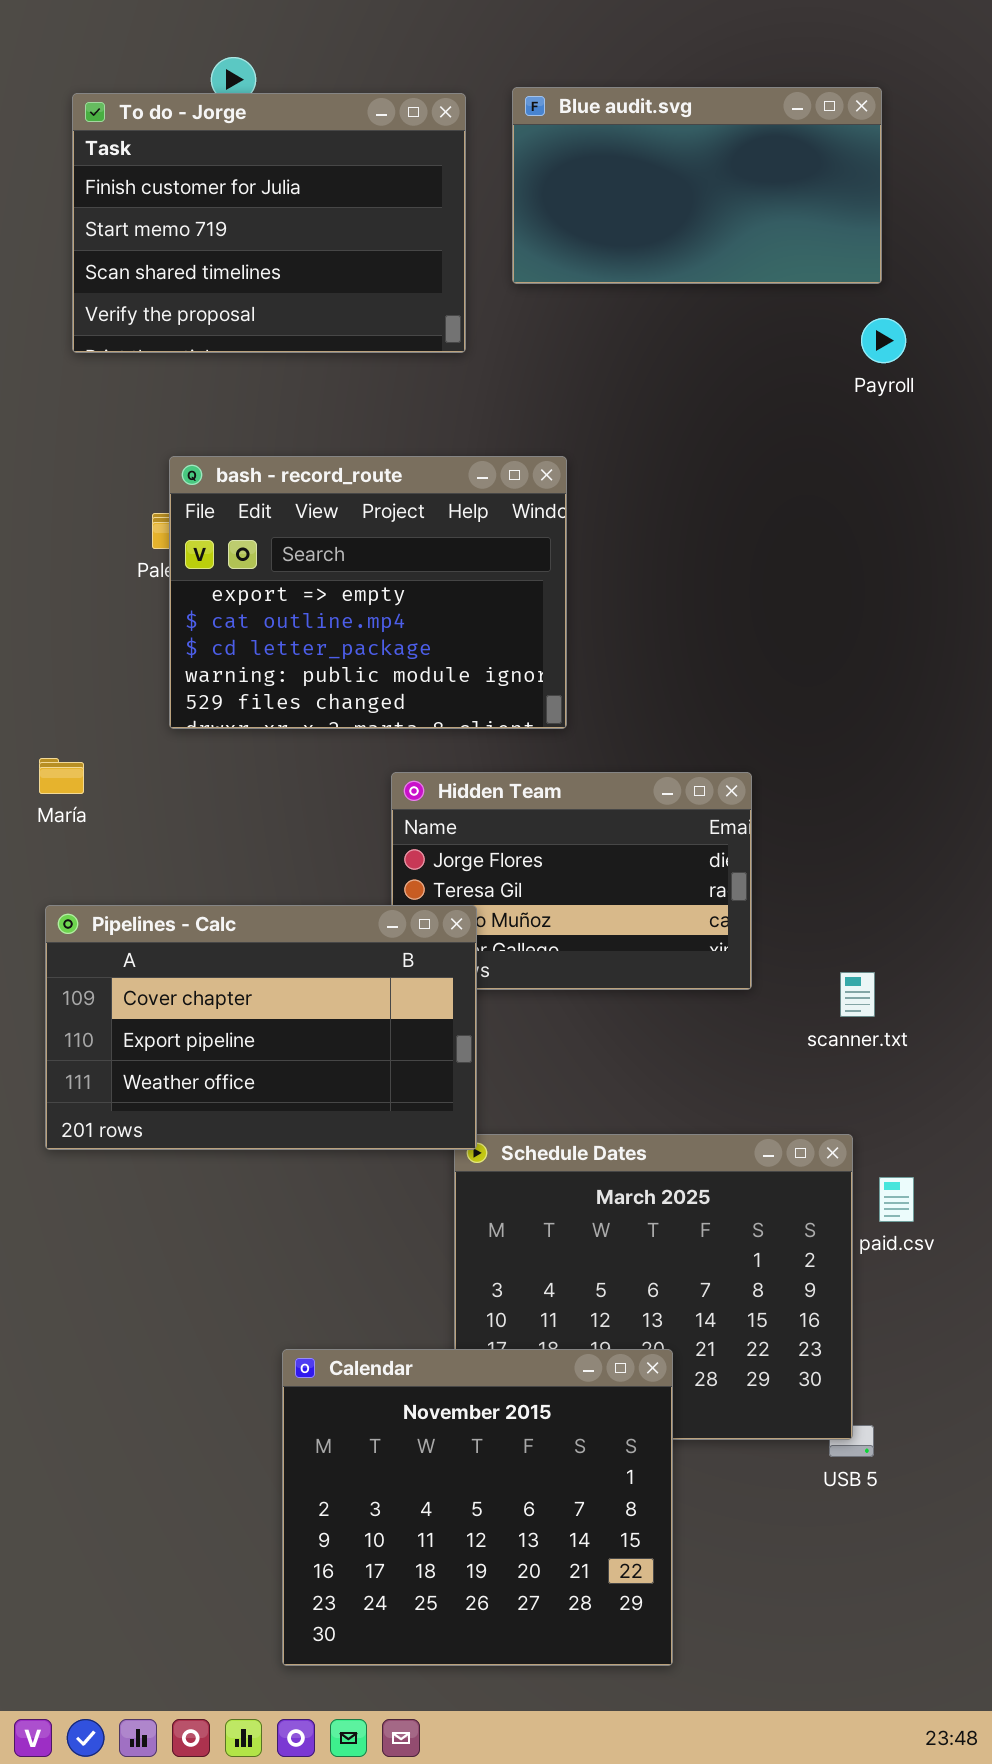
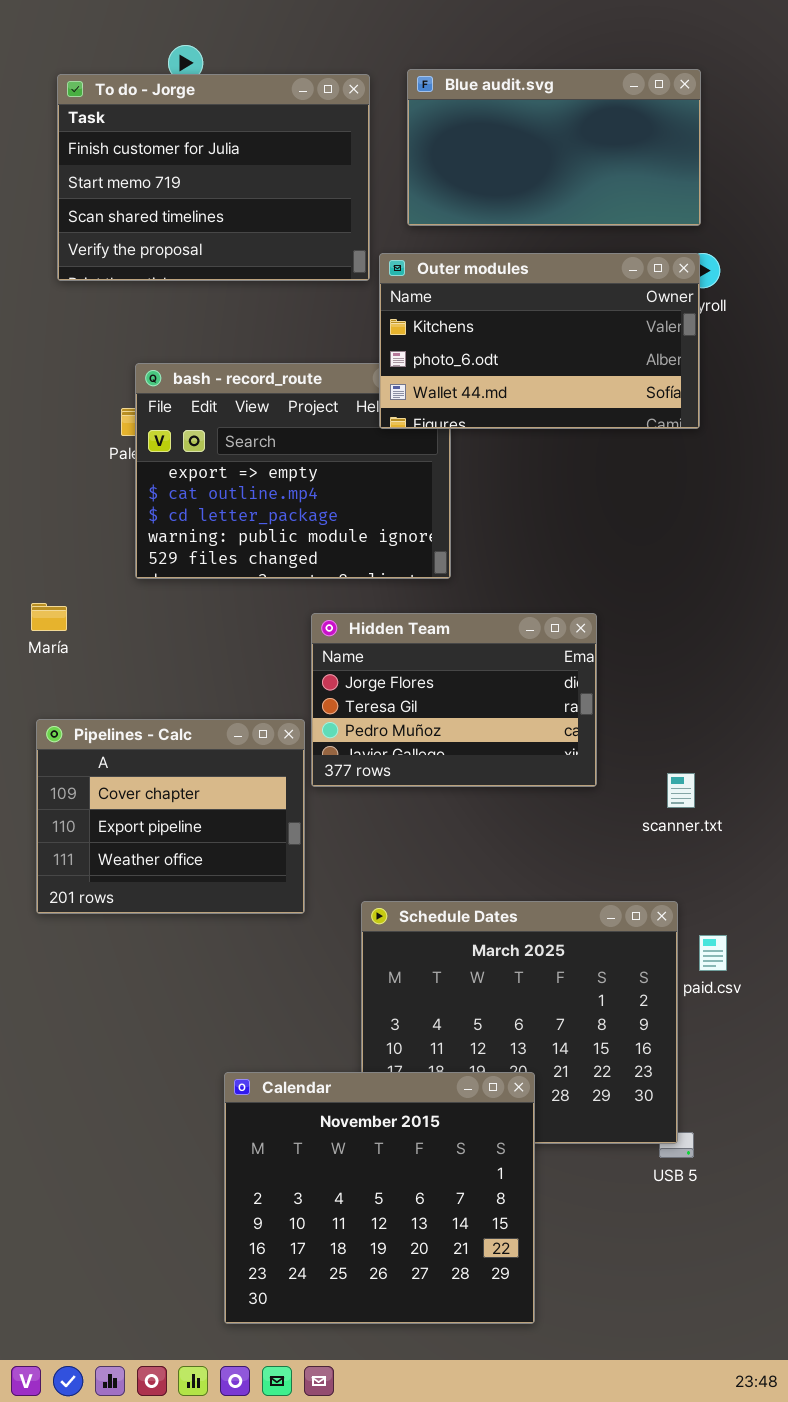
Outer modules: none -> [379,253,700,429], opened
Pipelines - Calc: [45,905,477,1150] -> [36,719,305,914], resized

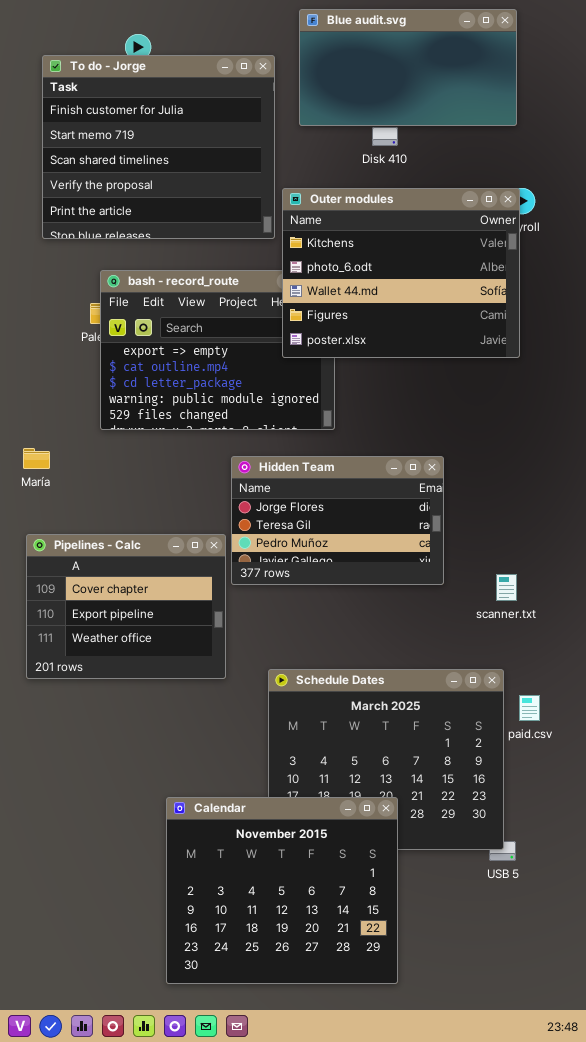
Blue audit.svg: [407,69,701,226] -> [299,9,517,126], moved
To do - Jorge: [57,74,370,281] -> [42,55,275,239], resized
Outer modules: [379,253,700,429] -> [282,188,520,358], resized

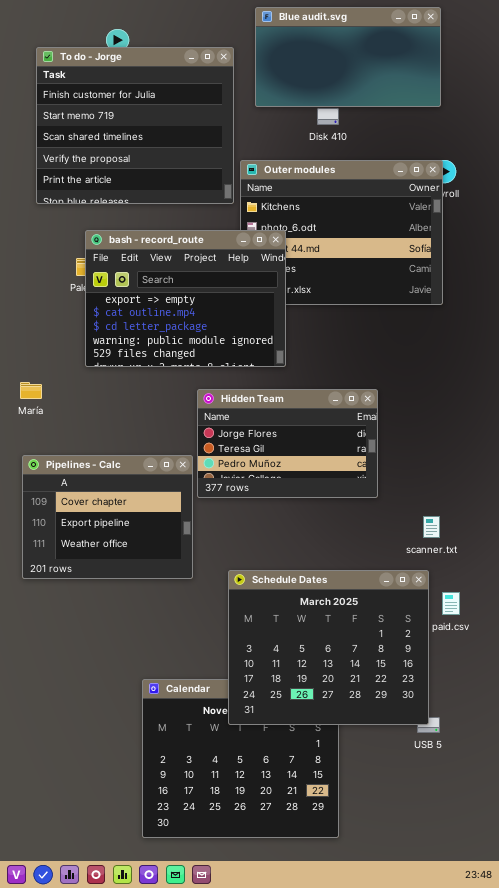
bash - record_route: [100,270,335,430] -> [85,230,286,367], raised
scanner.txt: [496,574,517,601] -> [423,516,440,538], moved
Schedule Dates: [268,669,504,850] -> [228,570,429,725], raised

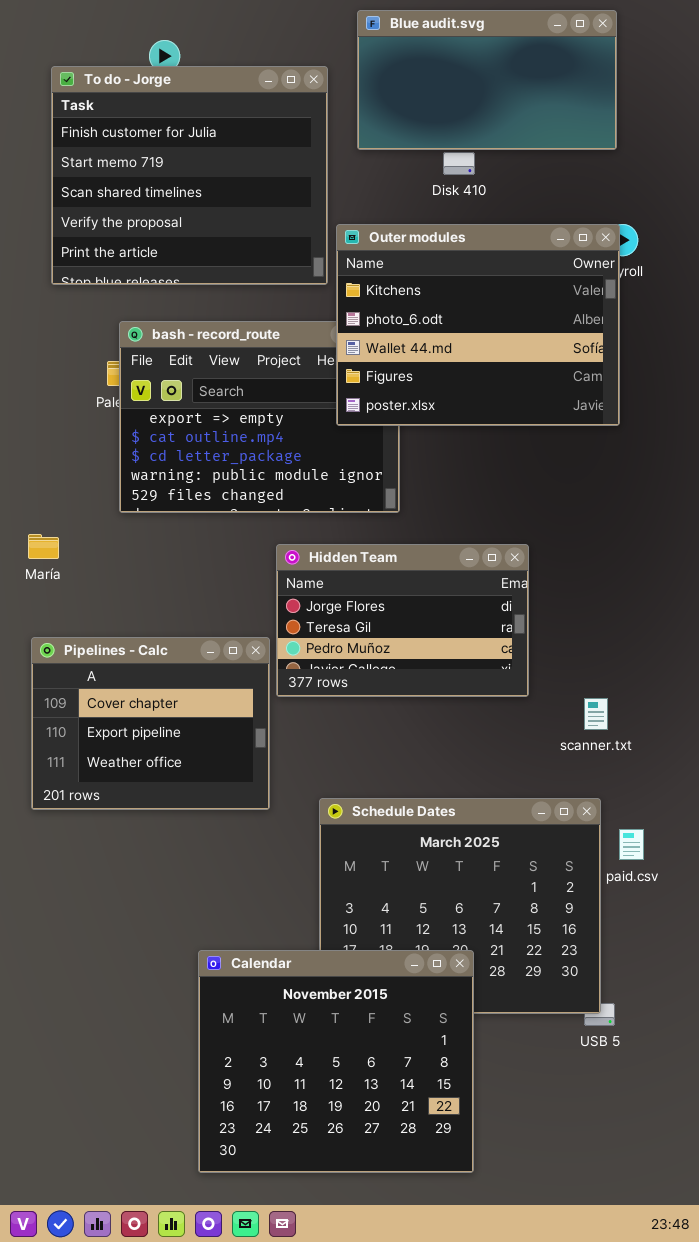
Outer modules: [240,160,443,305] -> [336,224,620,426], raised
scanner.txt: [423,516,440,538] -> [584,698,608,730], moved
Calendar: [142,679,339,838] -> [198,950,474,1173], raised

